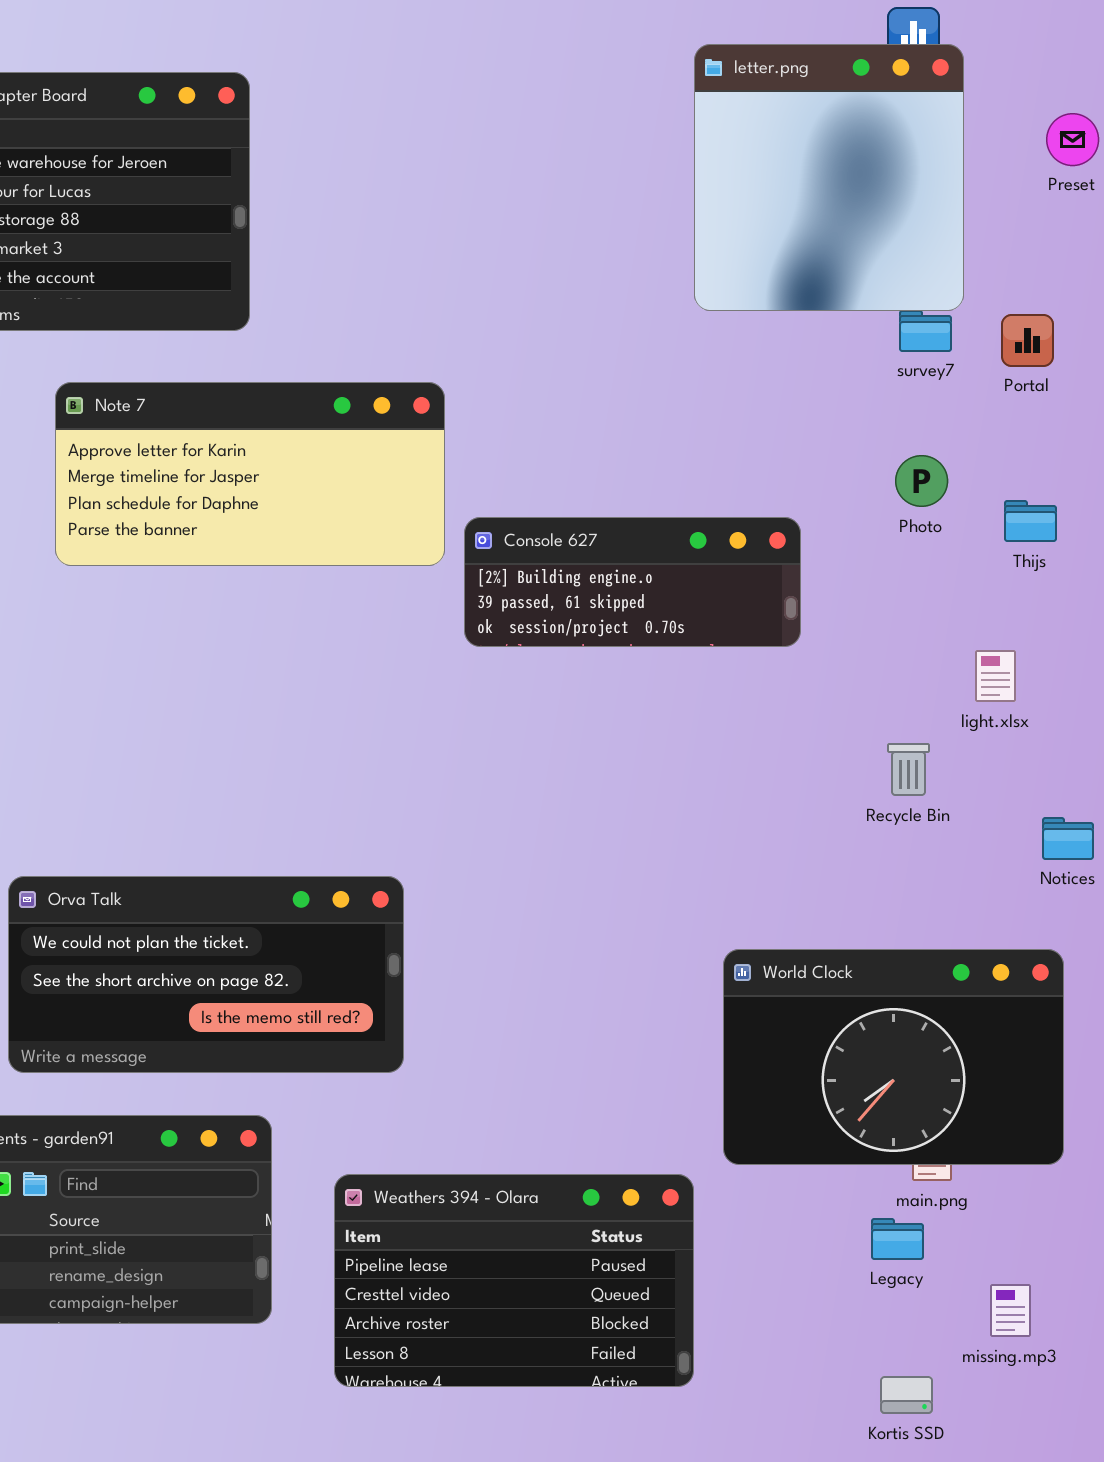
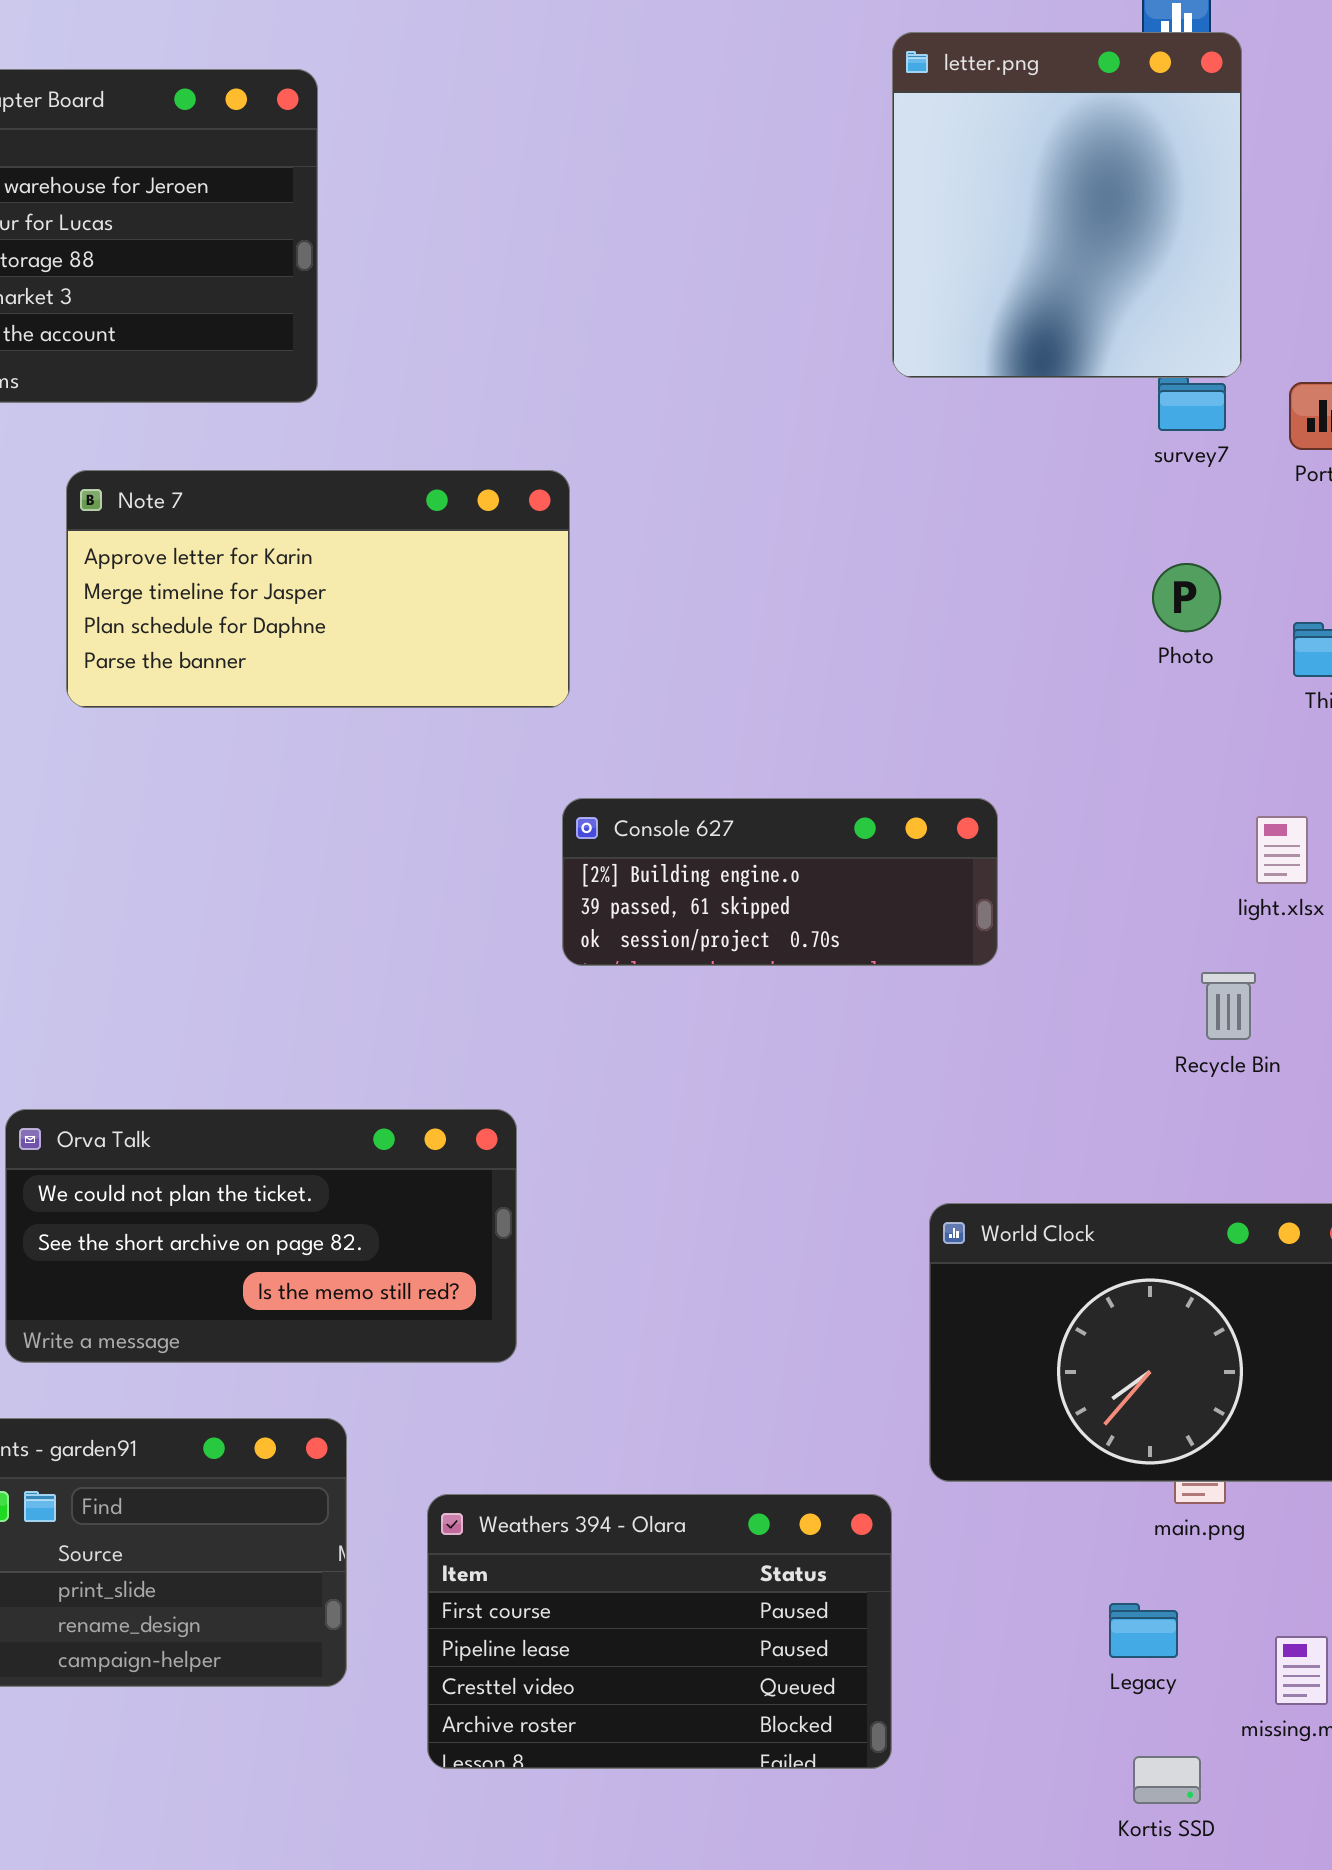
Console 627: [464,517,801,647] -> [562,798,998,966], moved
Recycle Bin: [887,743,930,796] -> [1201,972,1256,1040], moved
Weathers 394 - Olara: [334,1174,694,1387] -> [427,1494,892,1769], scrolled up 1 row
Legacy: [871,1218,924,1260] -> [1109,1603,1178,1658], moved

